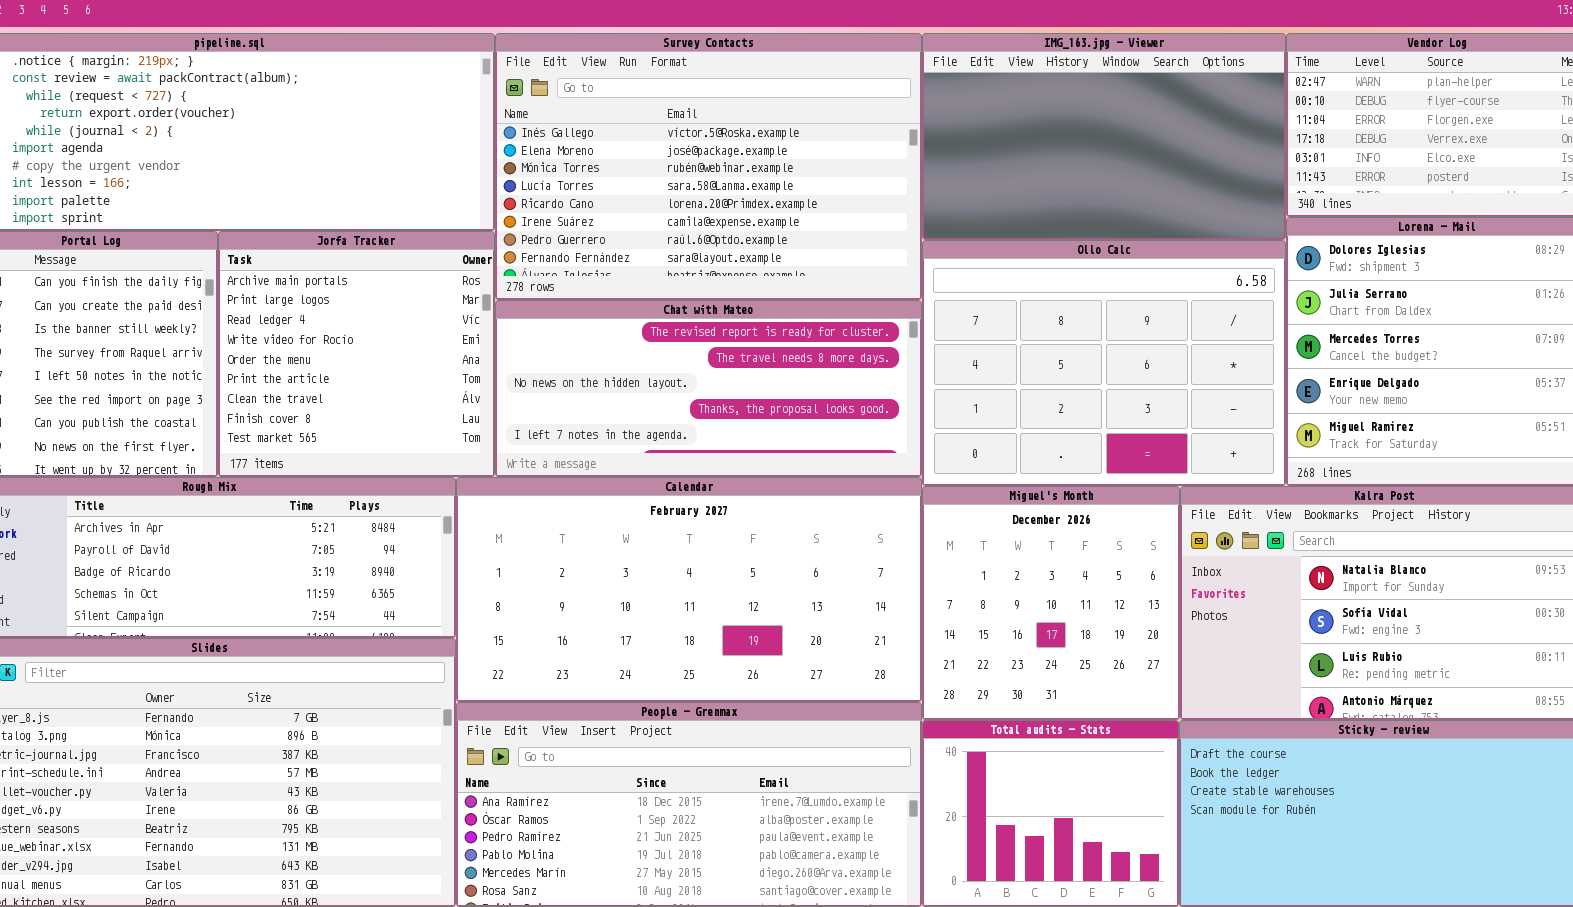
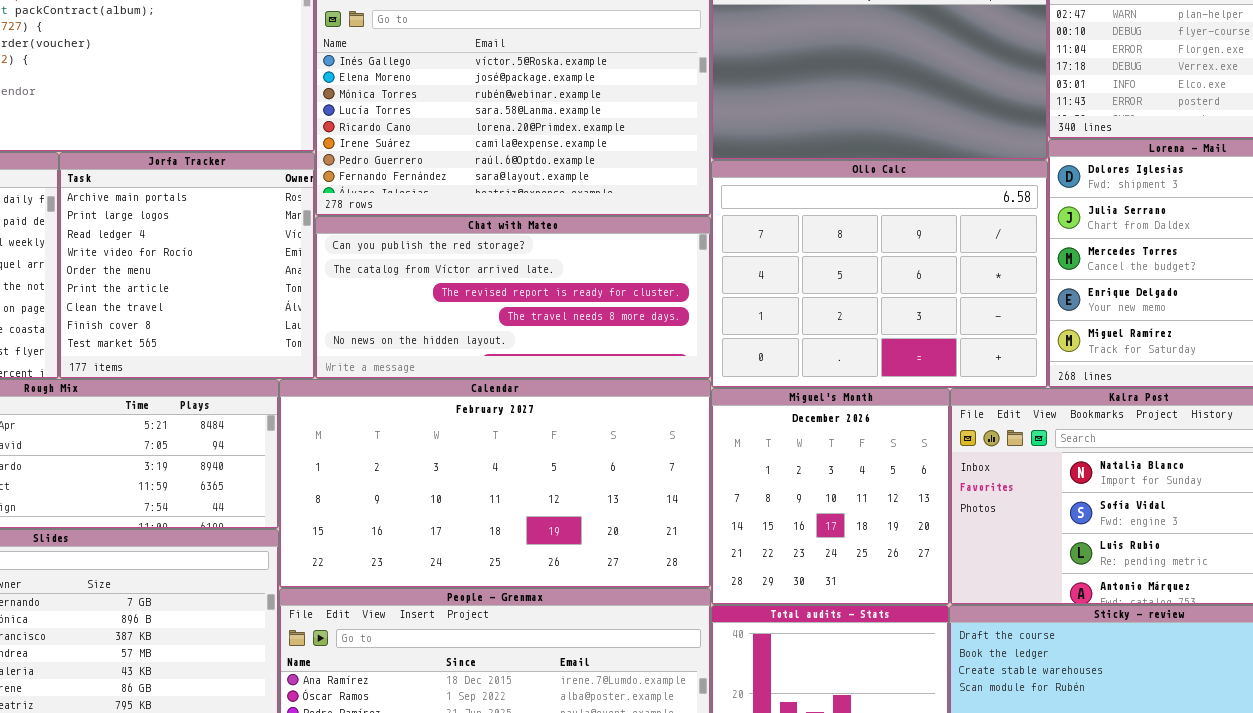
Chat with Mateo: [495,300,922,477] -> [315,216,711,379], scrolled up 2 rows

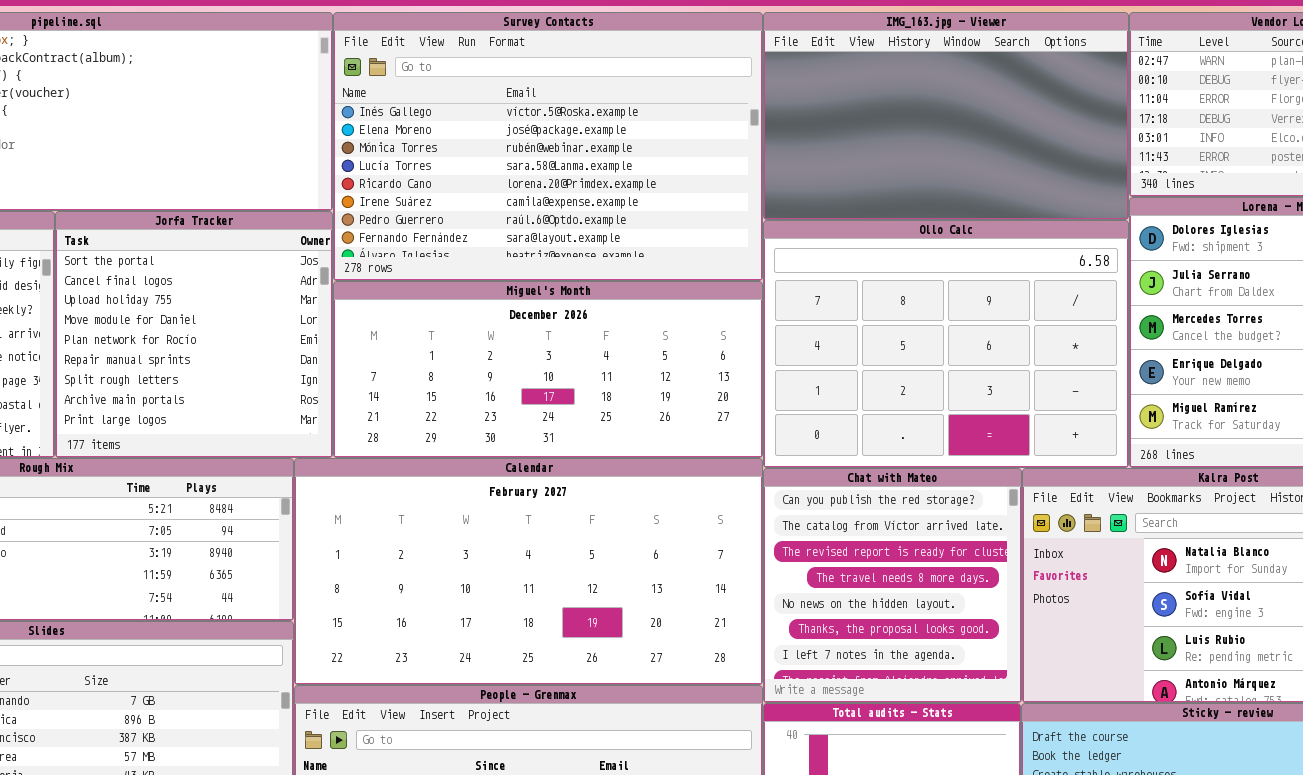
Jorfa Tracker: [59,152,315,379] -> [55,211,333,458], scrolled up 7 rows
Chat with Mateo: [315,216,711,379] -> [763,468,1022,703], moved, resized
Miguel's Month: [711,388,950,605] -> [333,281,763,458], moved, resized

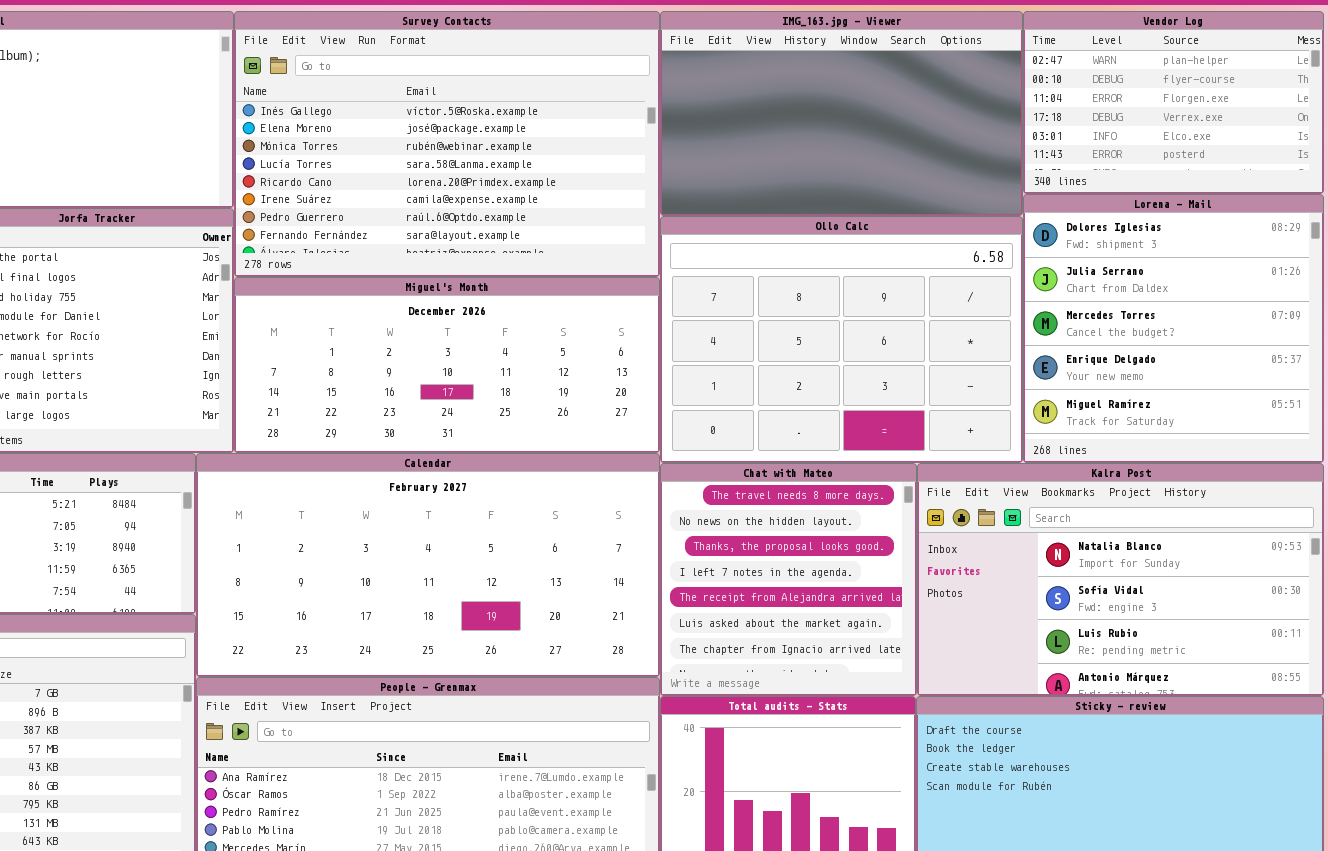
Chat with Mateo: [763,468,1022,703] -> [660,463,917,696], scrolled down 3 rows

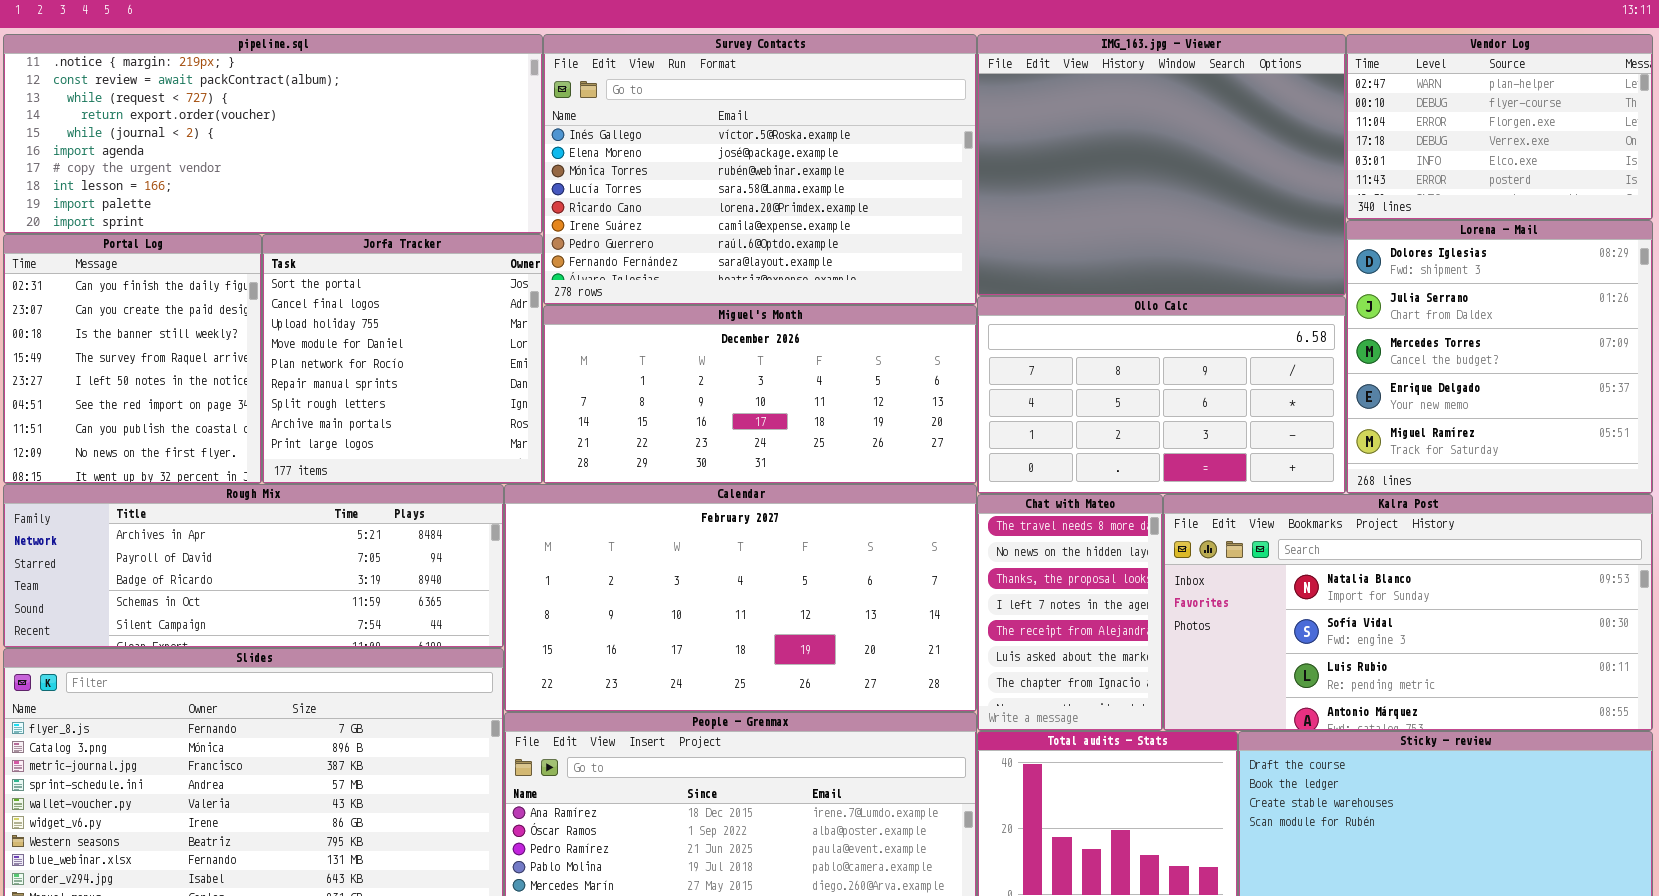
IMG_163.jpg - Viewer: [660,11,1023,216] -> [977,34,1346,296], resized
Ollo Calc: [660,216,1023,463] -> [977,296,1346,494], resized
Chat with Mateo: [660,463,917,696] -> [977,494,1163,731], resized
Kalra Post: [917,463,1324,696] -> [1163,494,1653,731], resized

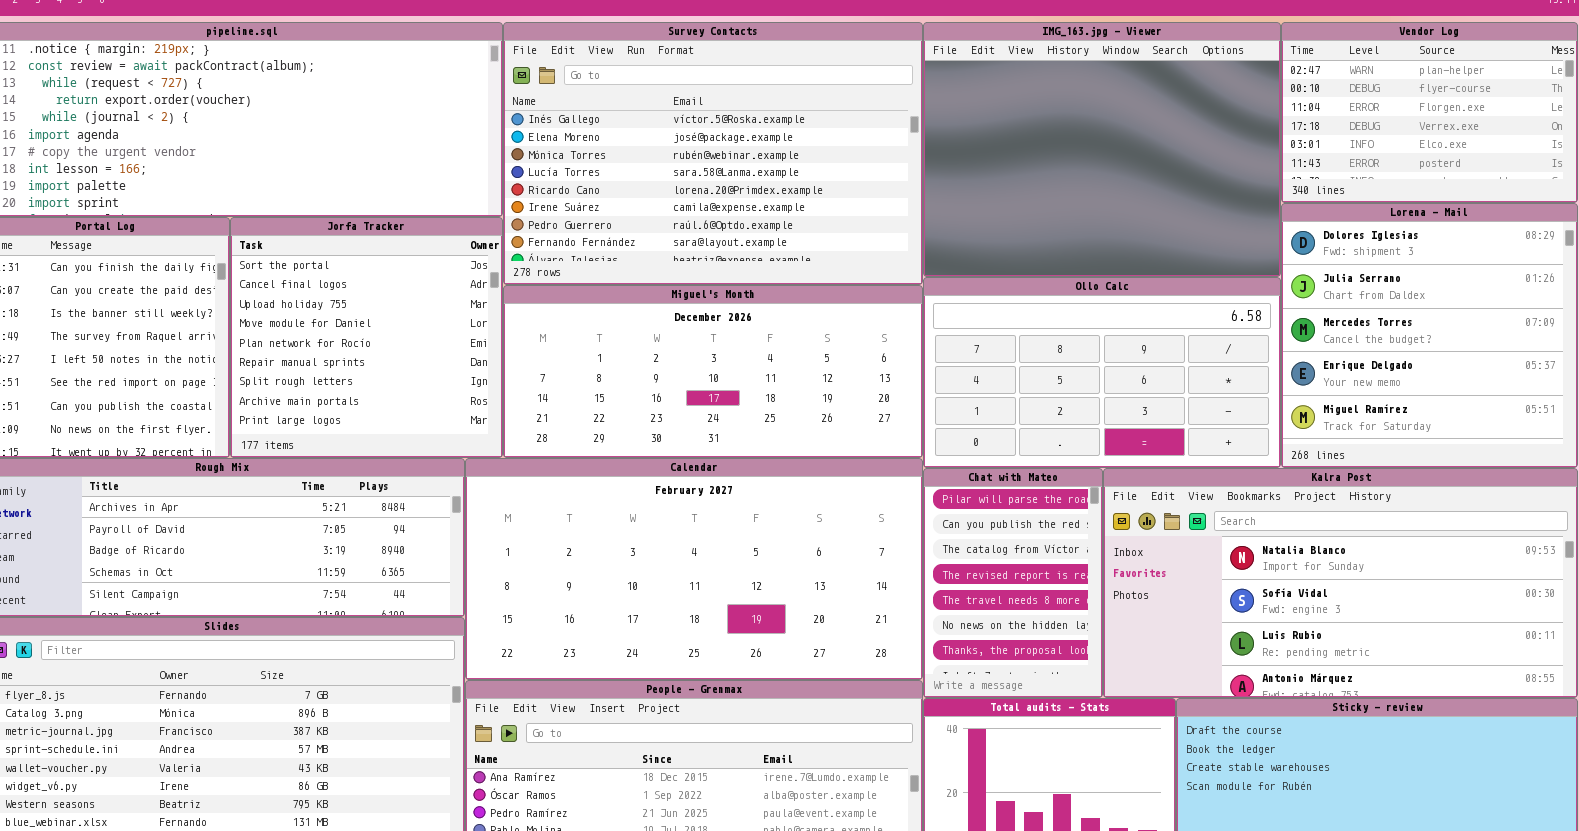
Chat with Mateo: [977,494,1163,731] -> [923,468,1103,698], scrolled up 4 rows

